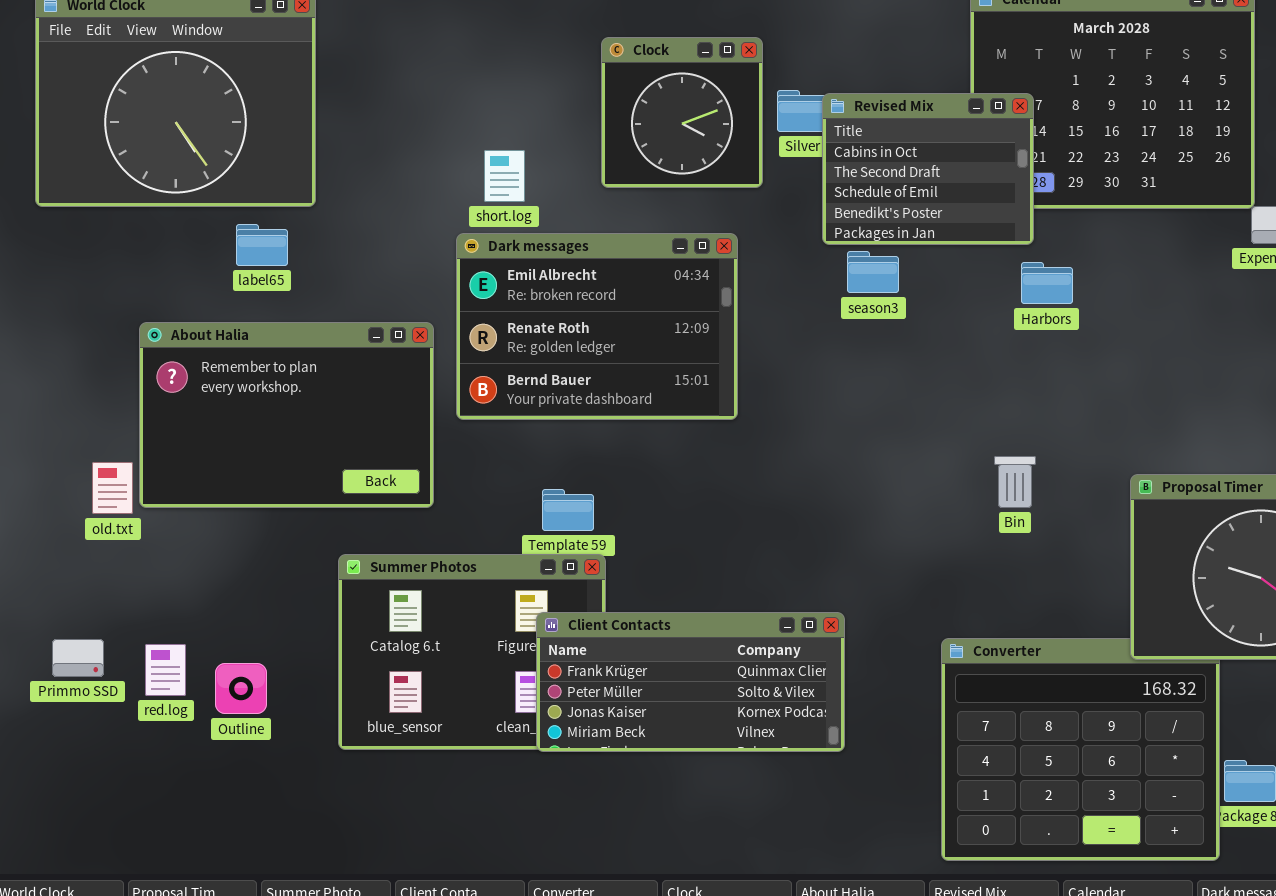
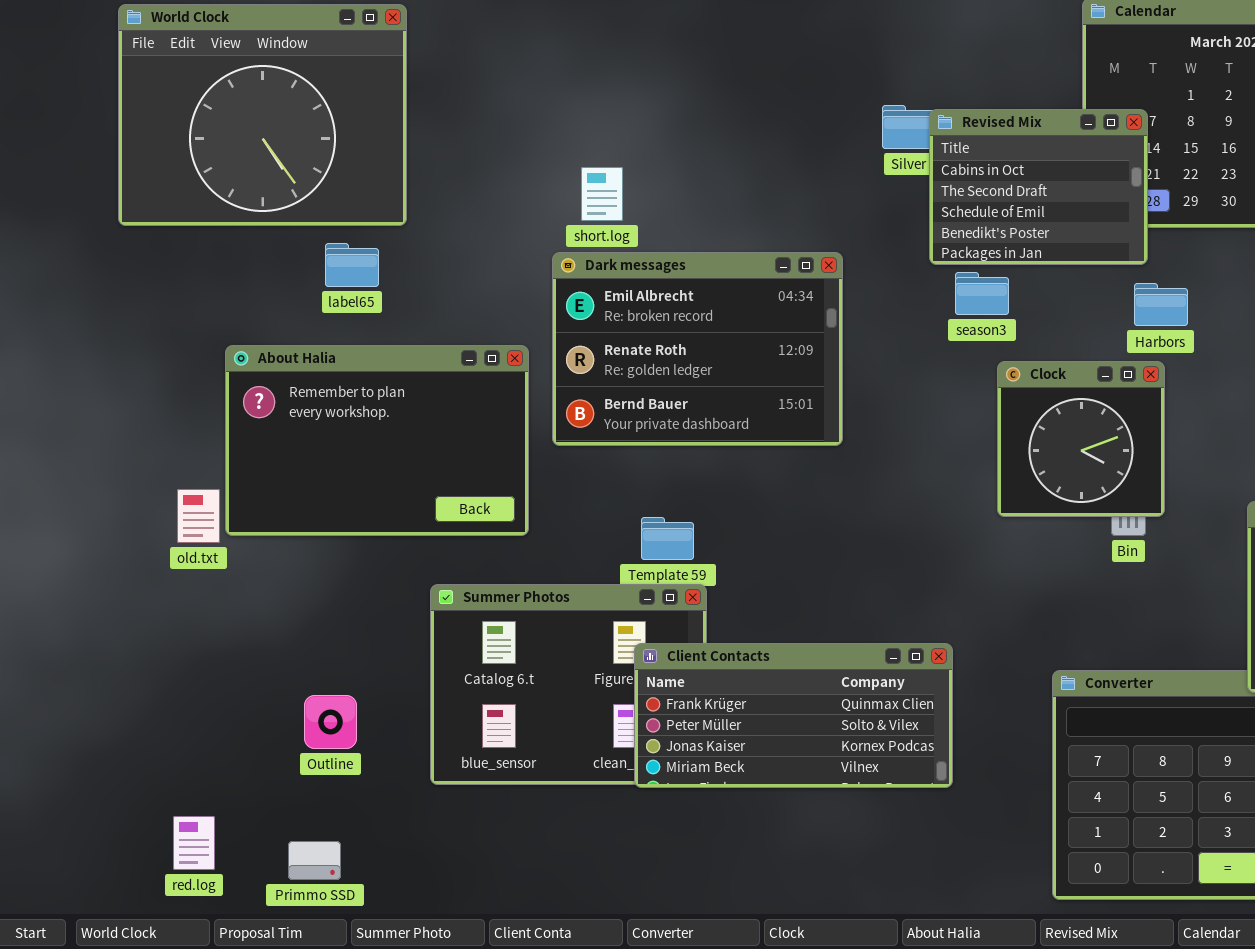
Clock: [601,37,763,188] -> [997,361,1165,517], moved
Primmo SSD: [52,639,104,677] -> [288,841,341,880], moved
red.log: [145,644,186,696] -> [173,816,215,870], moved

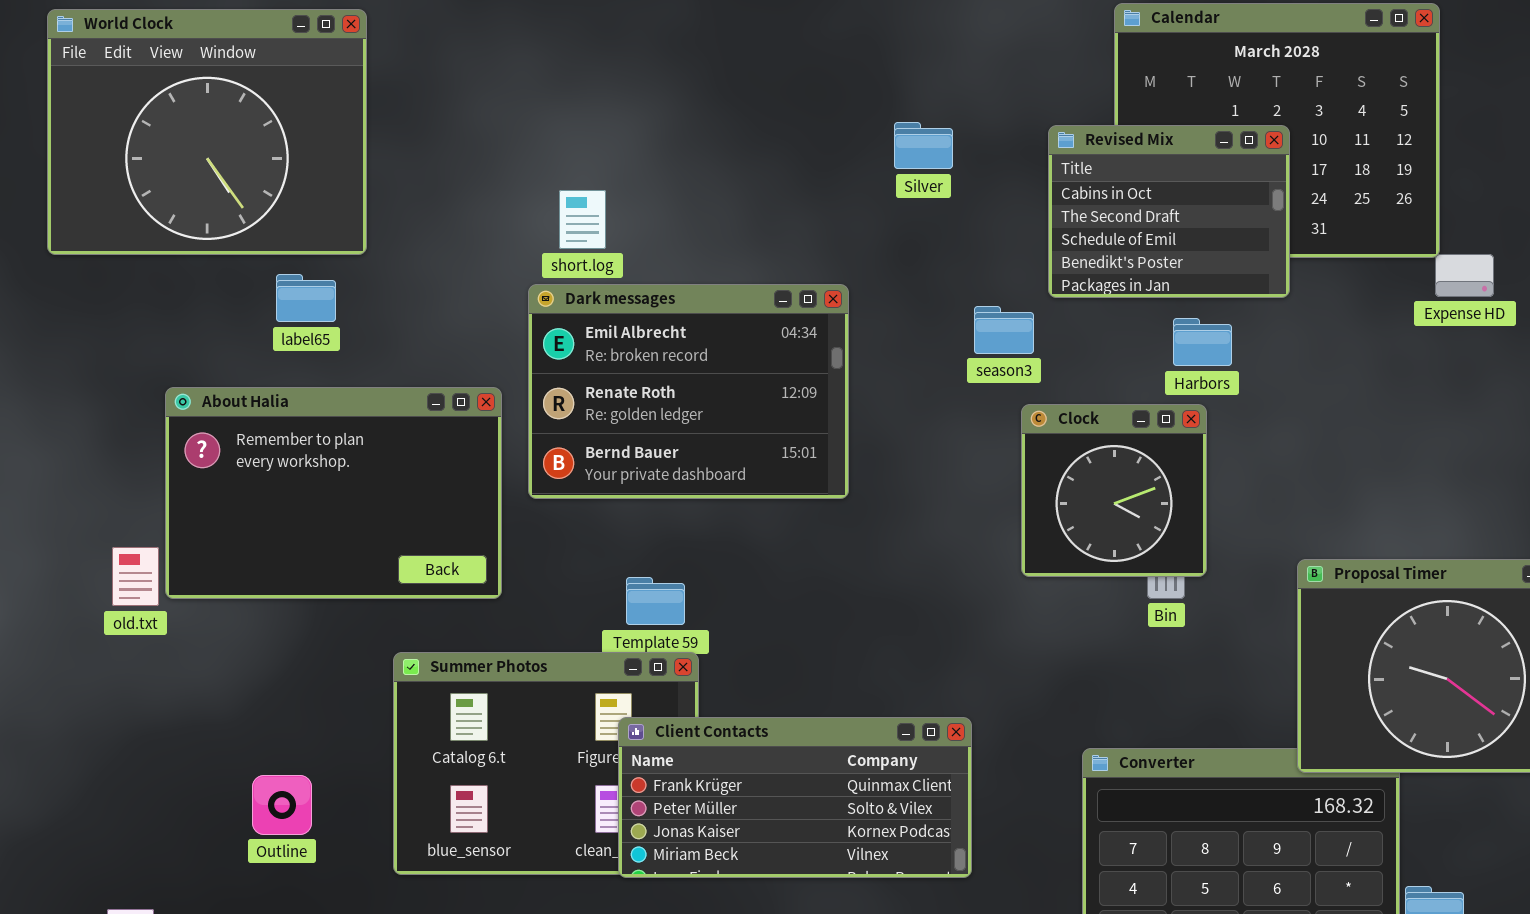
Revised Mix: [929,109,1148,265] -> [1048,125,1290,298], moved

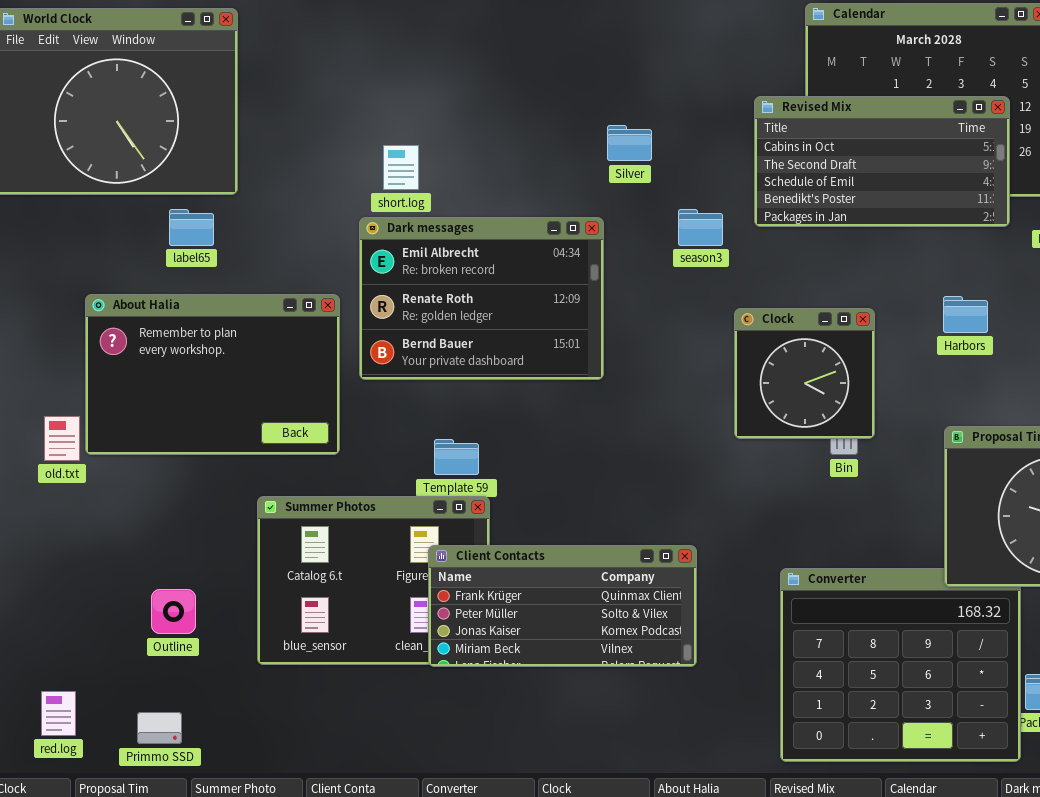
Silver: [894,122,953,169] -> [607,125,652,161], moved
Revised Mix: [1048,125,1290,298] -> [754,96,1010,227], resized
season3: [974,306,1034,354] -> [678,209,723,246], moved
Harbors: [1173,318,1232,366] -> [943,296,988,333], moved

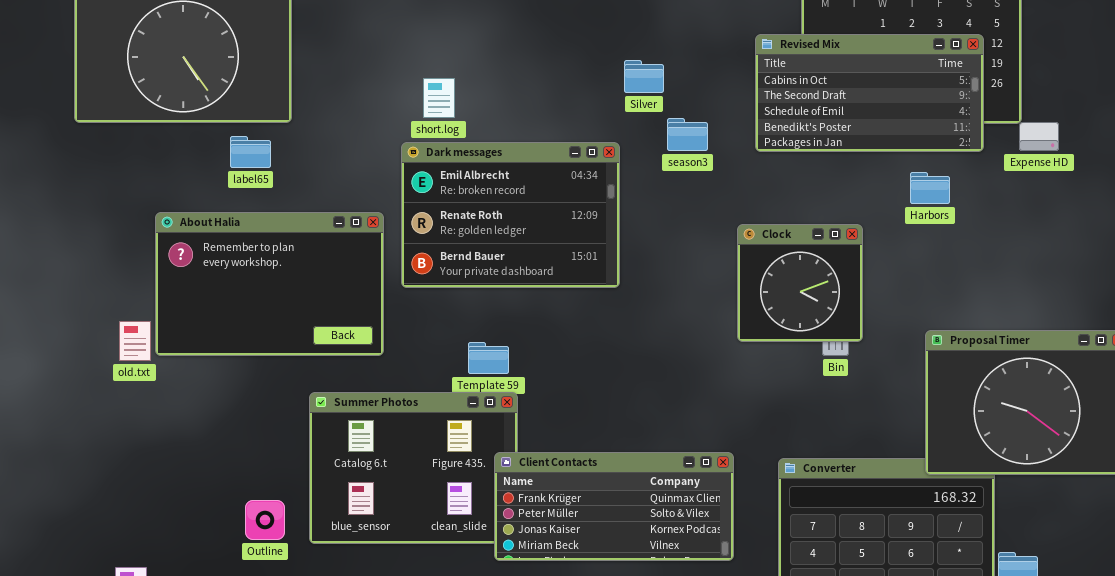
season3: [678,209,723,246] -> [667,118,708,151], moved
Harbors: [943,296,988,333] -> [910,172,950,204], moved
Client Contacts: [428,545,697,667] -> [494,452,734,561], moved
Outline: [151,589,196,634] -> [245,500,285,540], moved

